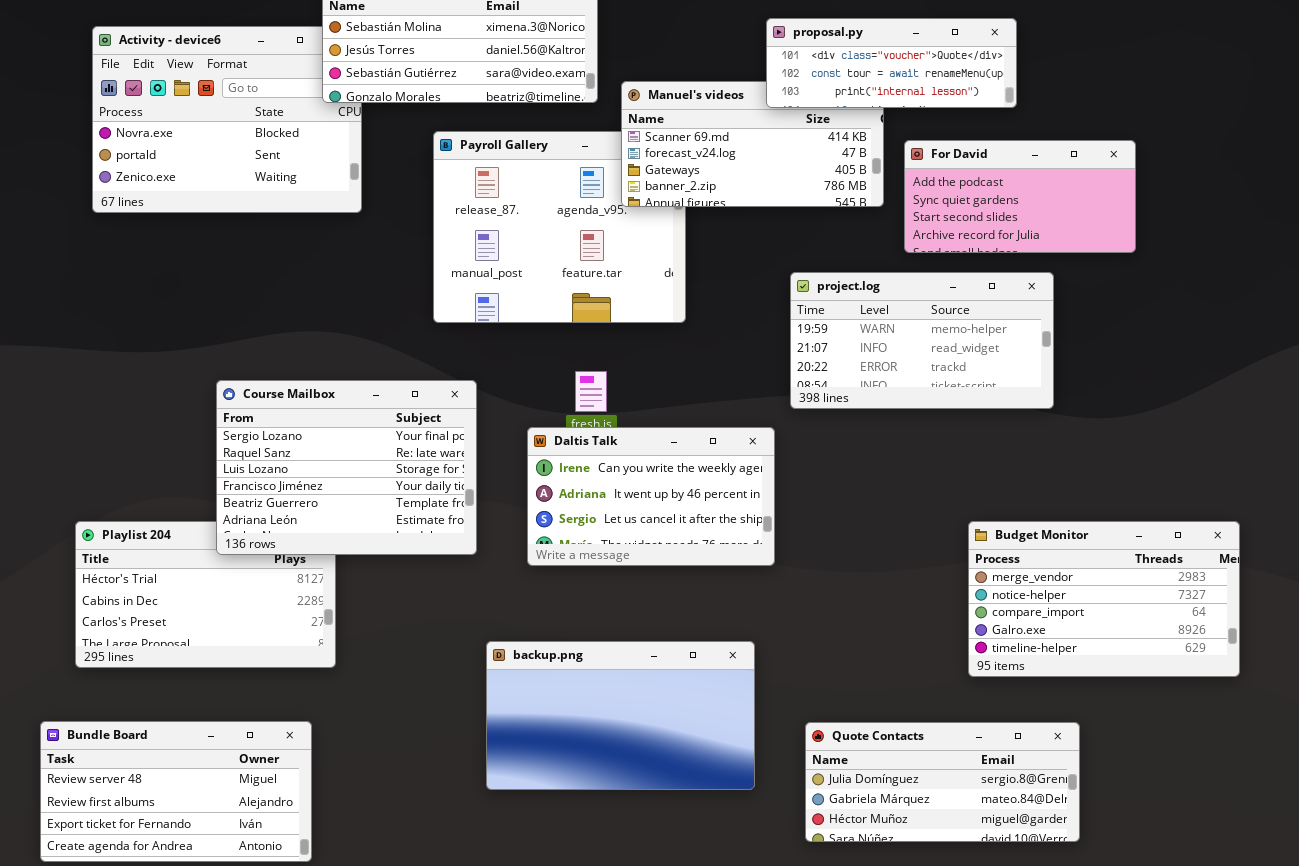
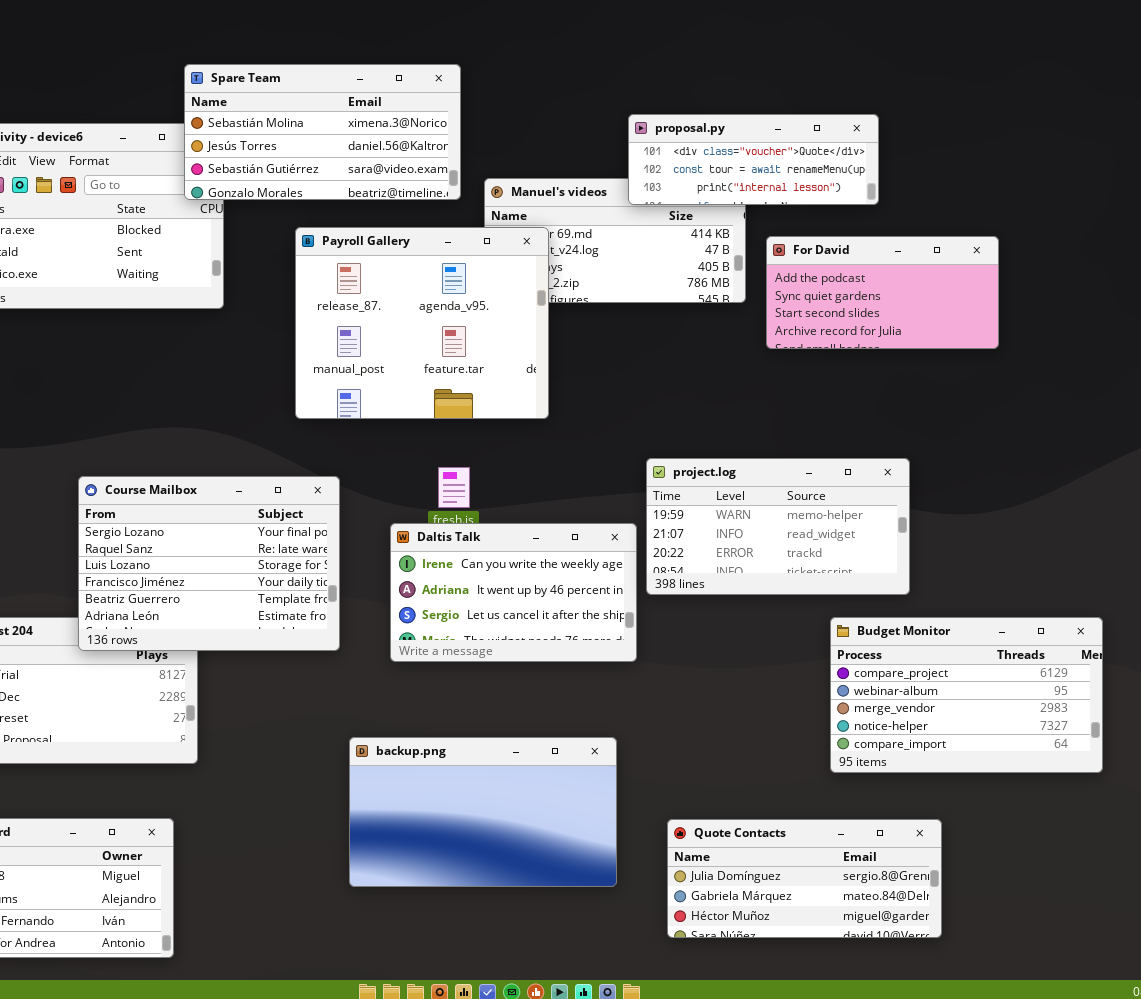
Payroll Gallery: [433,131,686,323] -> [295,227,549,419], raised
project.log: [790,272,1054,409] -> [646,458,910,595], moved
Budget Monitor: [968,521,1240,677] -> [830,617,1103,773], scrolled up 2 rows

